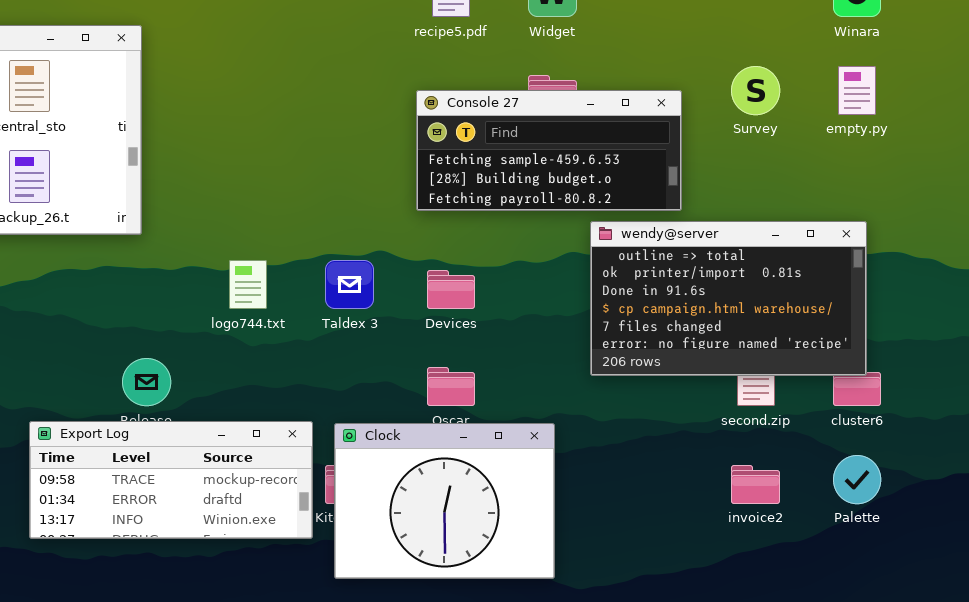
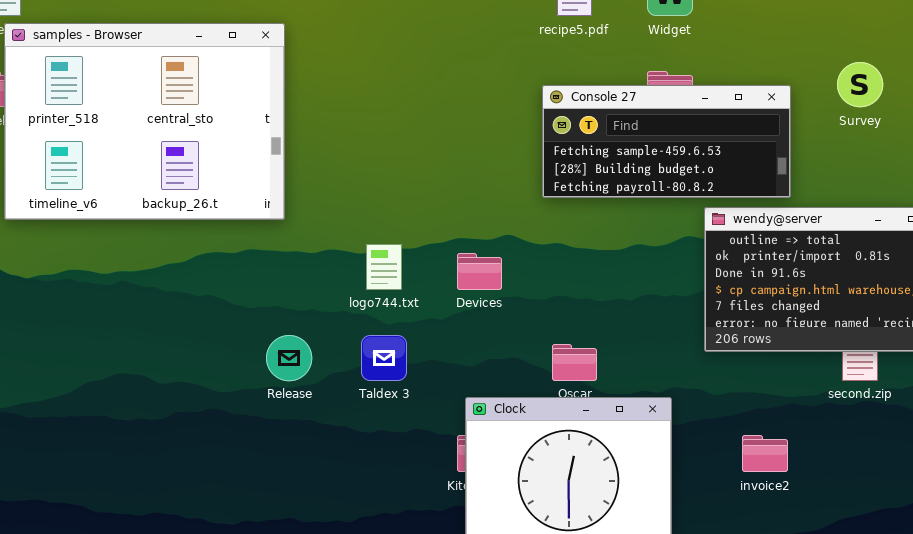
Taldex 3: [325,260,374,309] -> [361,335,407,381], moved
Devices: [427,270,475,309] -> [457,253,502,290], moved
Export Log: [29,421,313,539] -> none, closed
invoice2: [731,465,780,504] -> [742,435,788,472], moved

